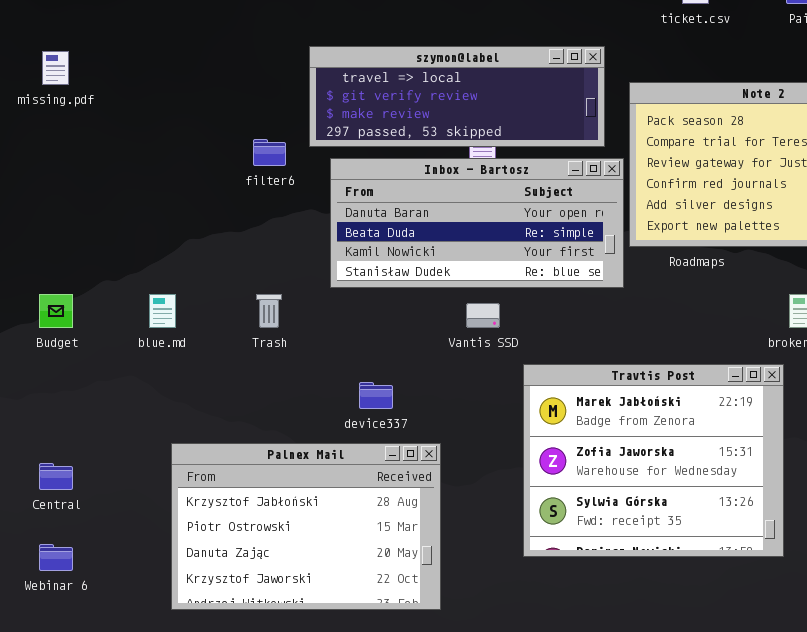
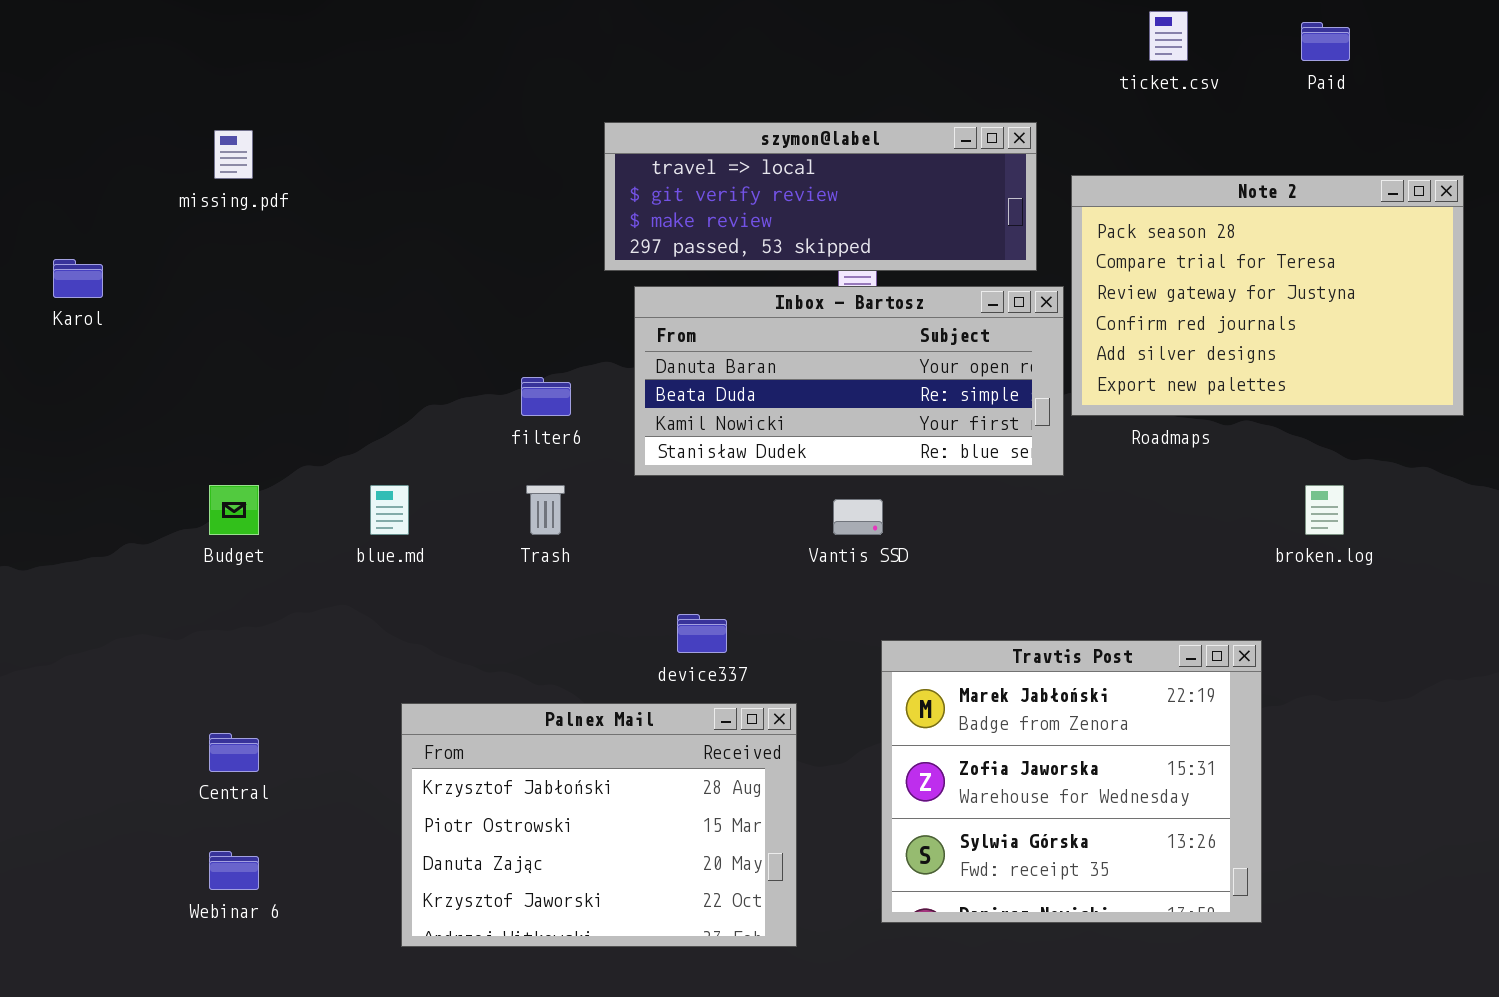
filter6: [253,139,286,166] -> [521,377,571,416], moved
Travtis Post: [523,364,784,557] -> [881,640,1262,923], moved

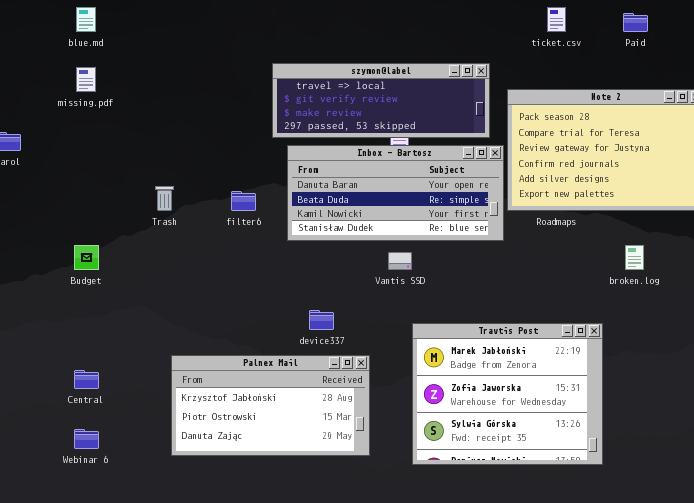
blue.md: [370,485,409,535] -> [76,7,96,32], moved
Trash: [526,485,565,535] -> [155,186,174,211], moved
Palnex Mail: [401,703,797,947] -> [171,355,370,456], resized

